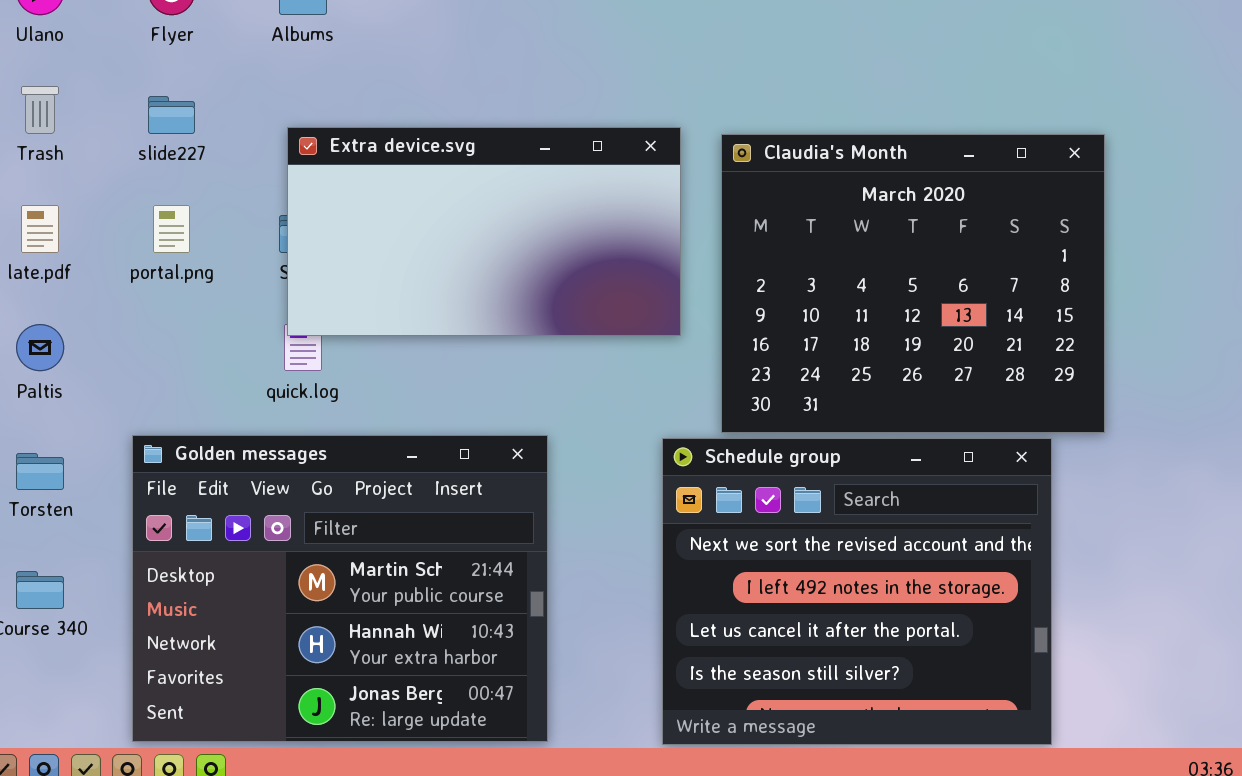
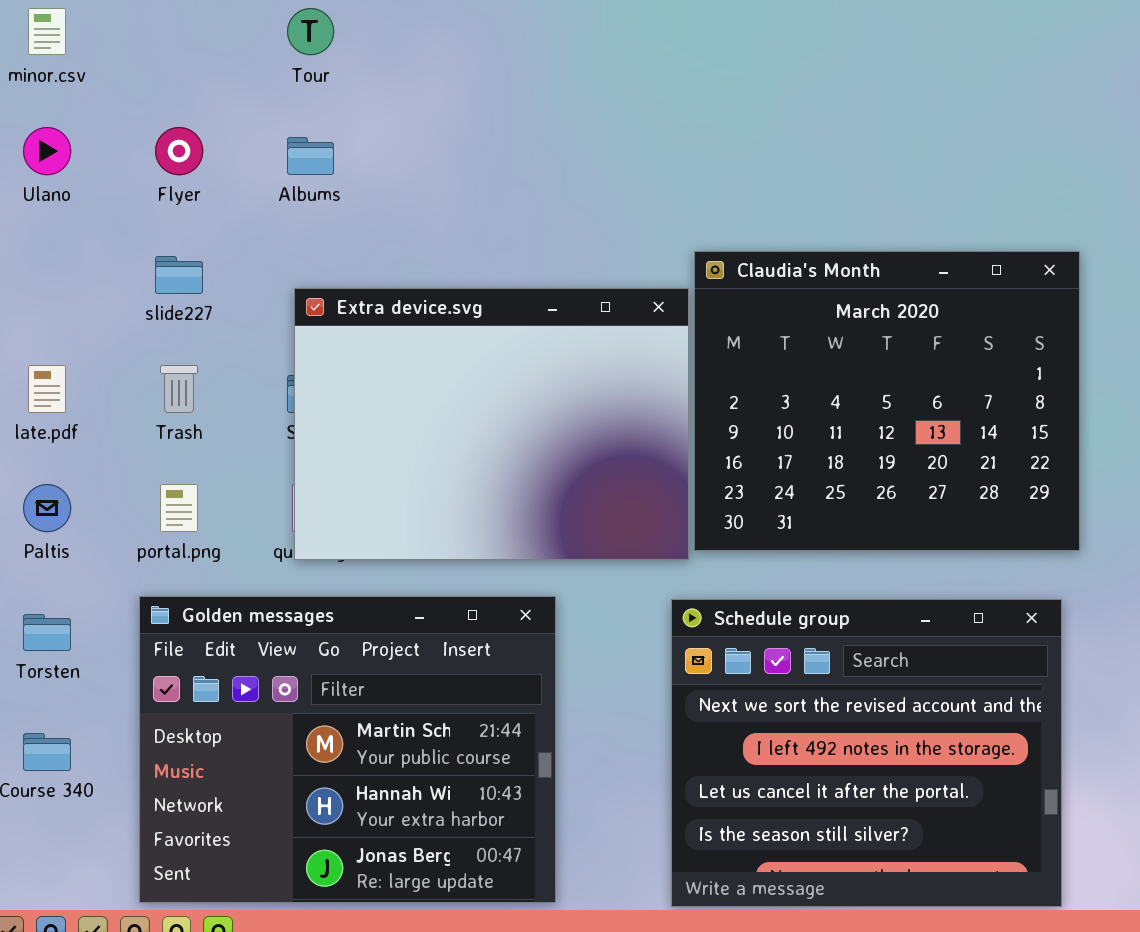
Trash: [21,86,59,134] -> [160,365,198,413], moved
Extra device.svg: [287,127,681,336] -> [294,288,689,560], resized
Claudia's Month: [721,134,1105,433] -> [694,251,1080,551], moved
portal.png: [153,205,190,253] -> [160,484,198,532], moved

